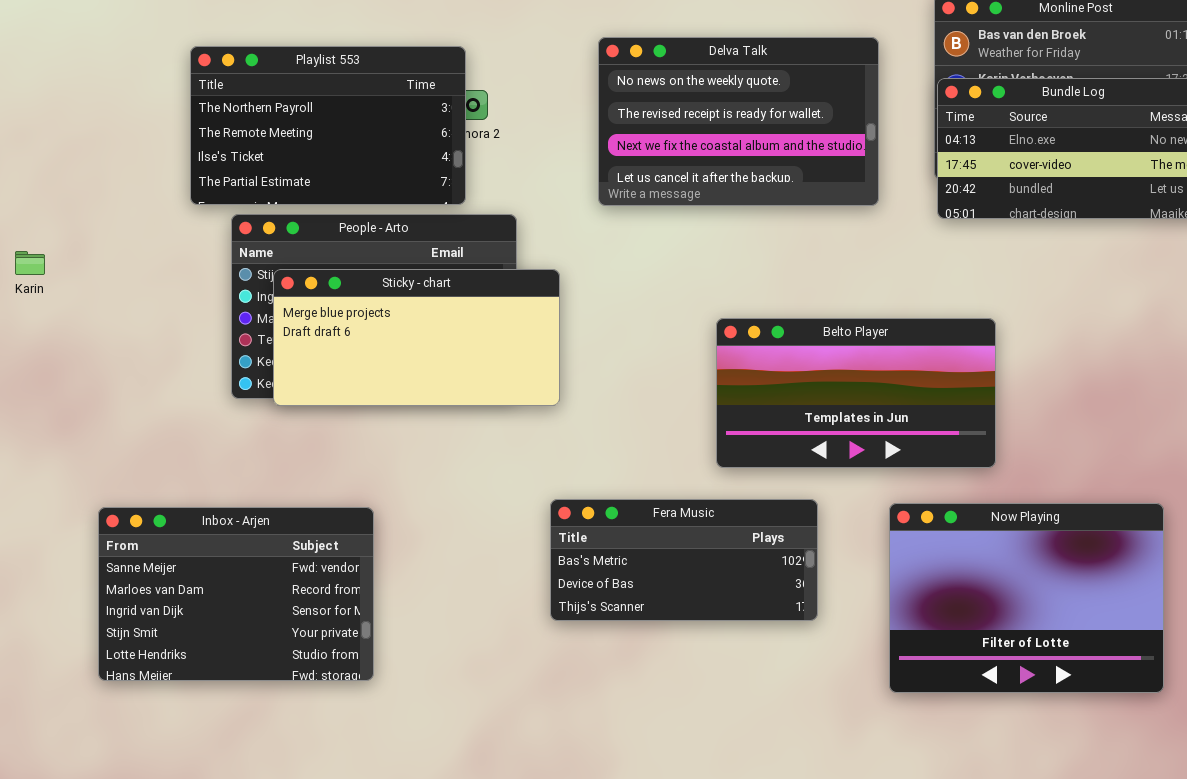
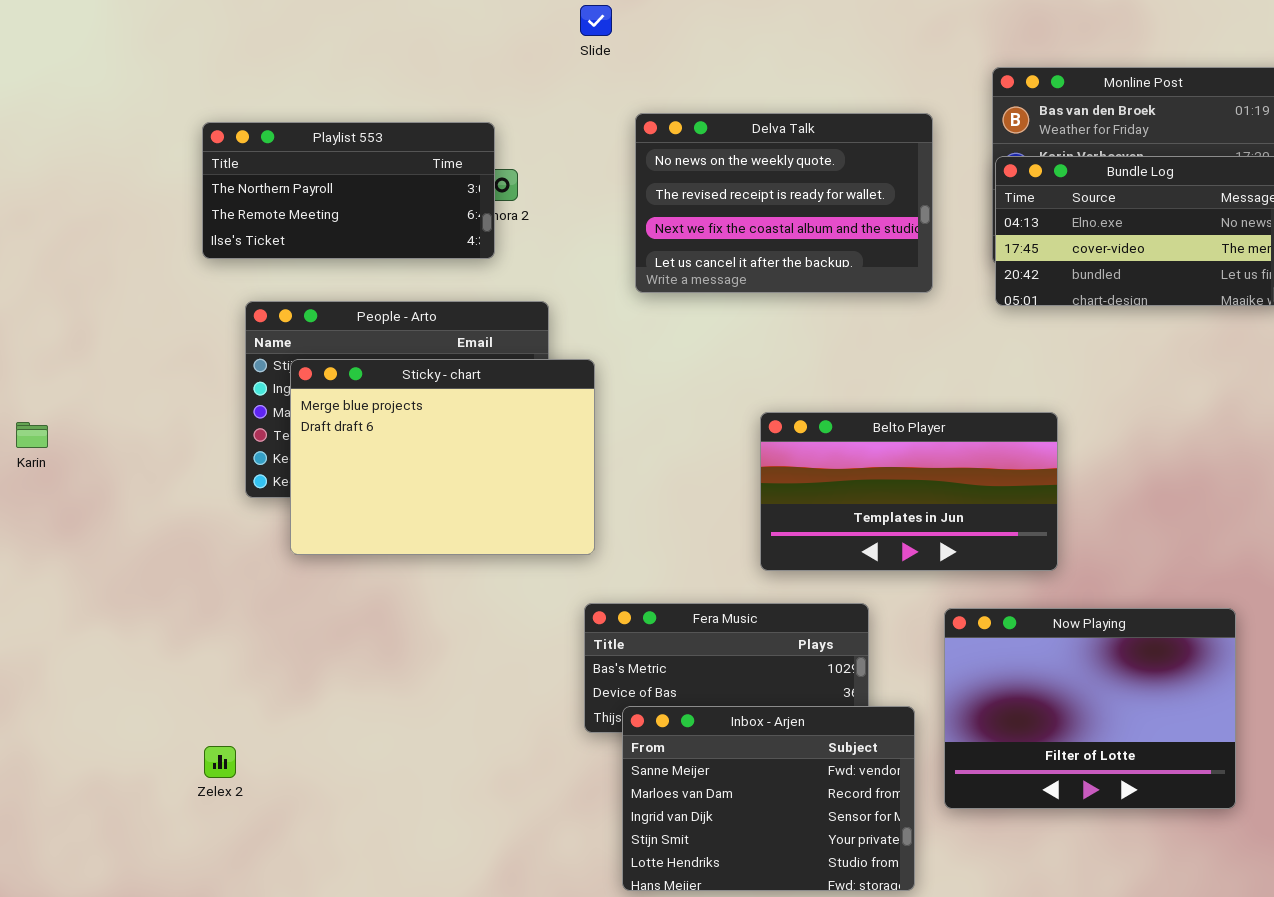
Playlist 553: [190,46,466,205] -> [202,122,495,259], resized
Karin: [15,251,45,275] -> [16,422,48,448], moved
Sticky - chart: [273,269,560,406] -> [290,359,595,555], resized
Inbox - Arjen: [98,507,374,681] -> [622,706,915,891], moved

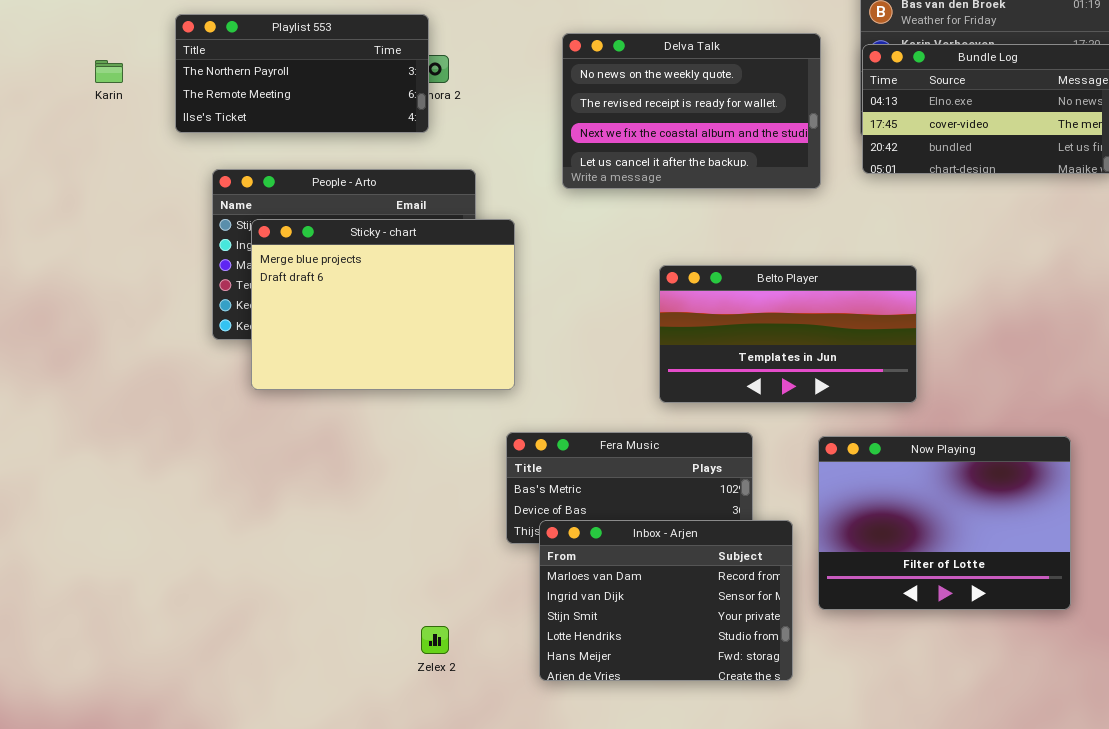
Delva Talk: [635,113,933,293] -> [562,33,821,189], moved
Karin: [16,422,48,448] -> [95,60,123,83], moved
Inbox - Arjen: [622,706,915,891] -> [539,520,793,681], scrolled down 1 row
Zelex 2: [204,746,236,778] -> [421,626,449,654], moved

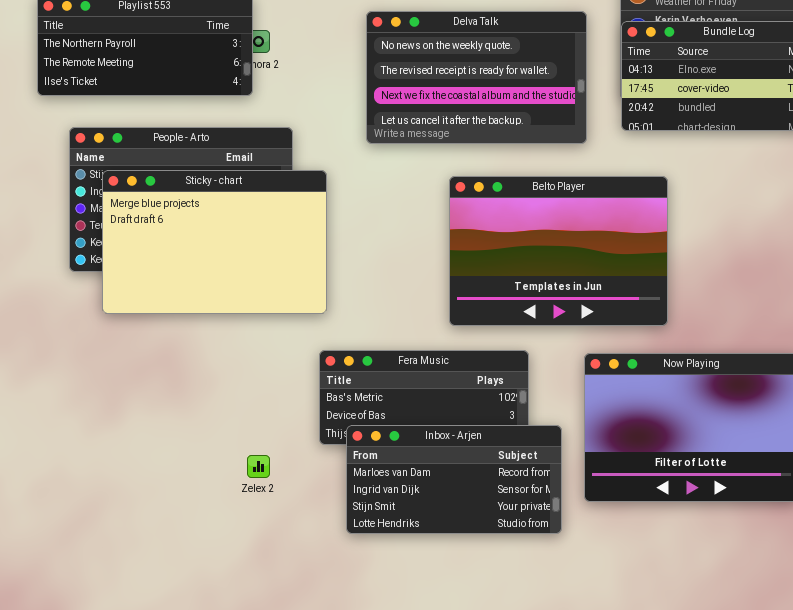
Belto Player: [659,265,917,403] -> [449,176,668,326], resized
Inbox - Arjen: [539,520,793,681] -> [346,425,562,534], resized
Zelex 2: [421,626,449,654] -> [247,455,270,478], moved

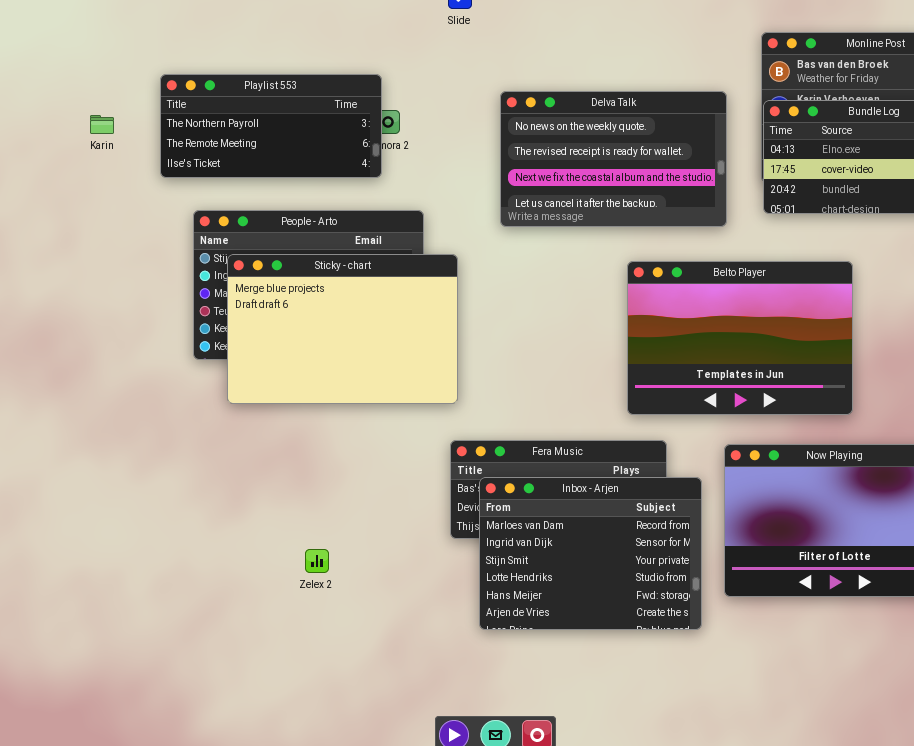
Belto Player: [449,176,668,326] -> [627,261,853,415], moved
Inbox - Arjen: [346,425,562,534] -> [479,477,702,630], resized
Zelex 2: [247,455,270,478] -> [305,549,329,573], moved

